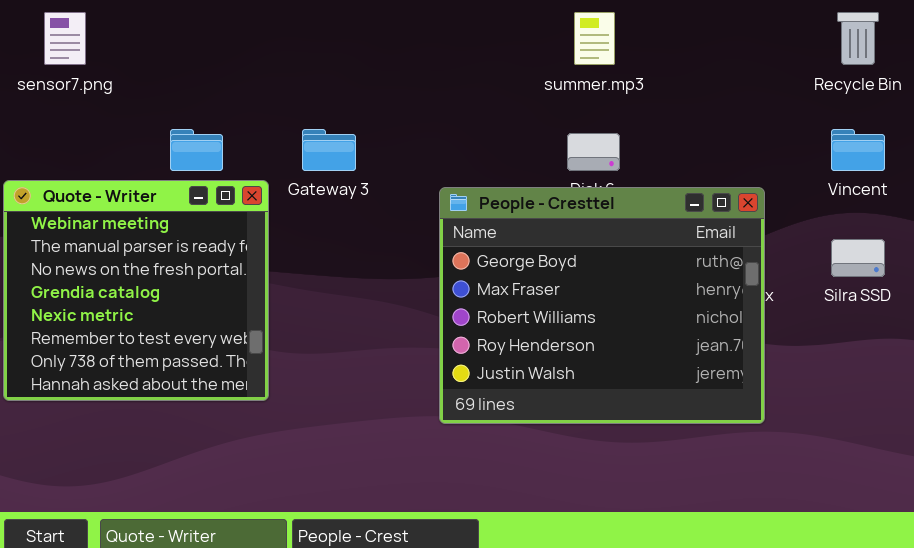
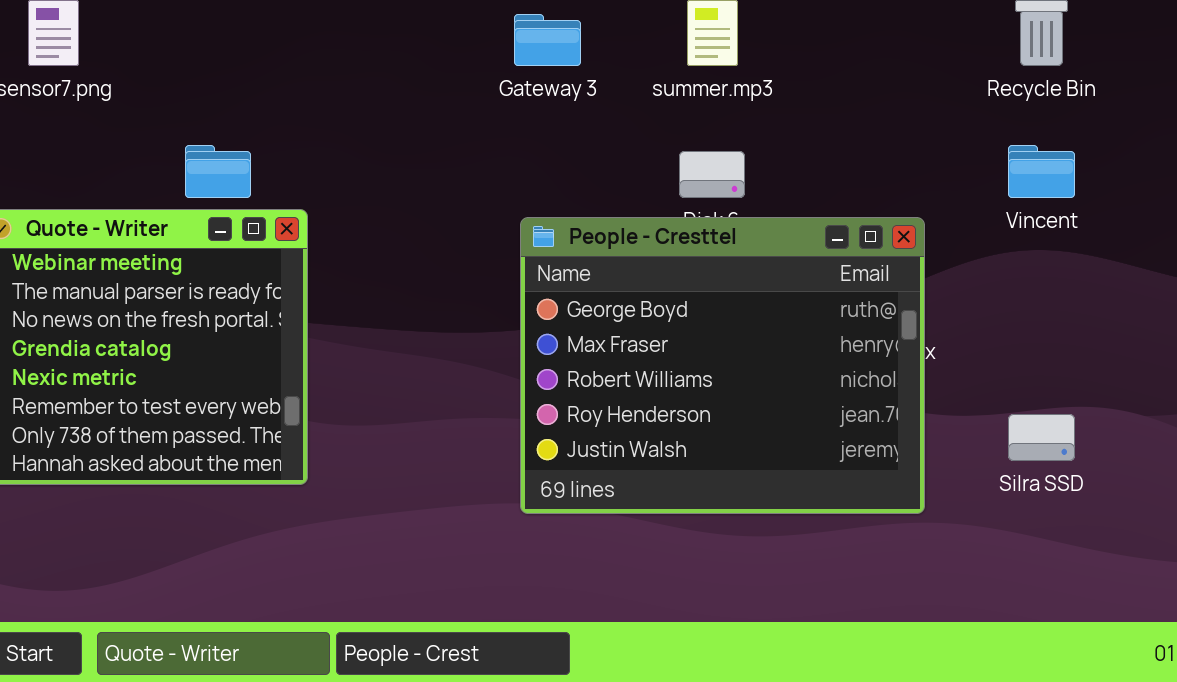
Gateway 3: [302,129,356,171] -> [514,14,581,66], moved
Silra SSD: [831,239,885,277] -> [1008,414,1075,461], moved

